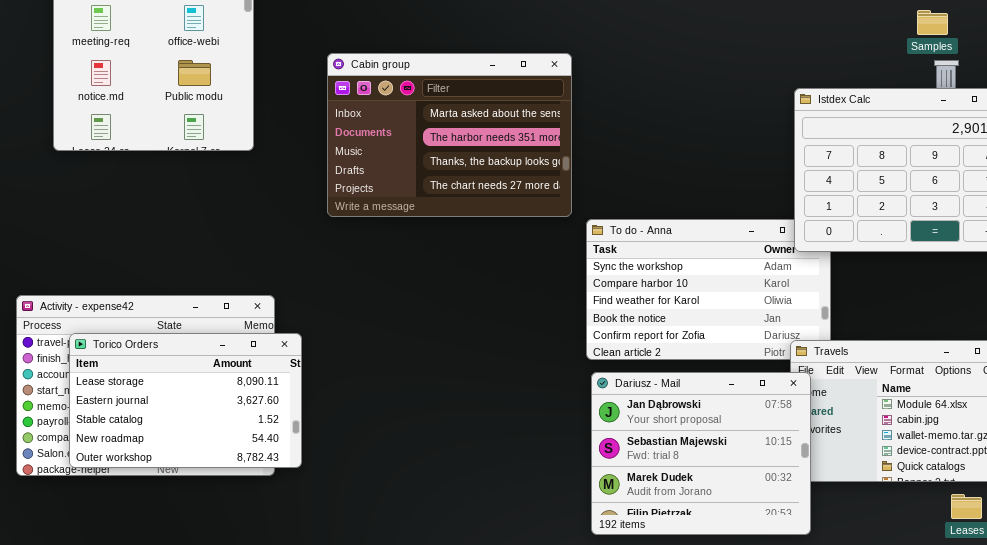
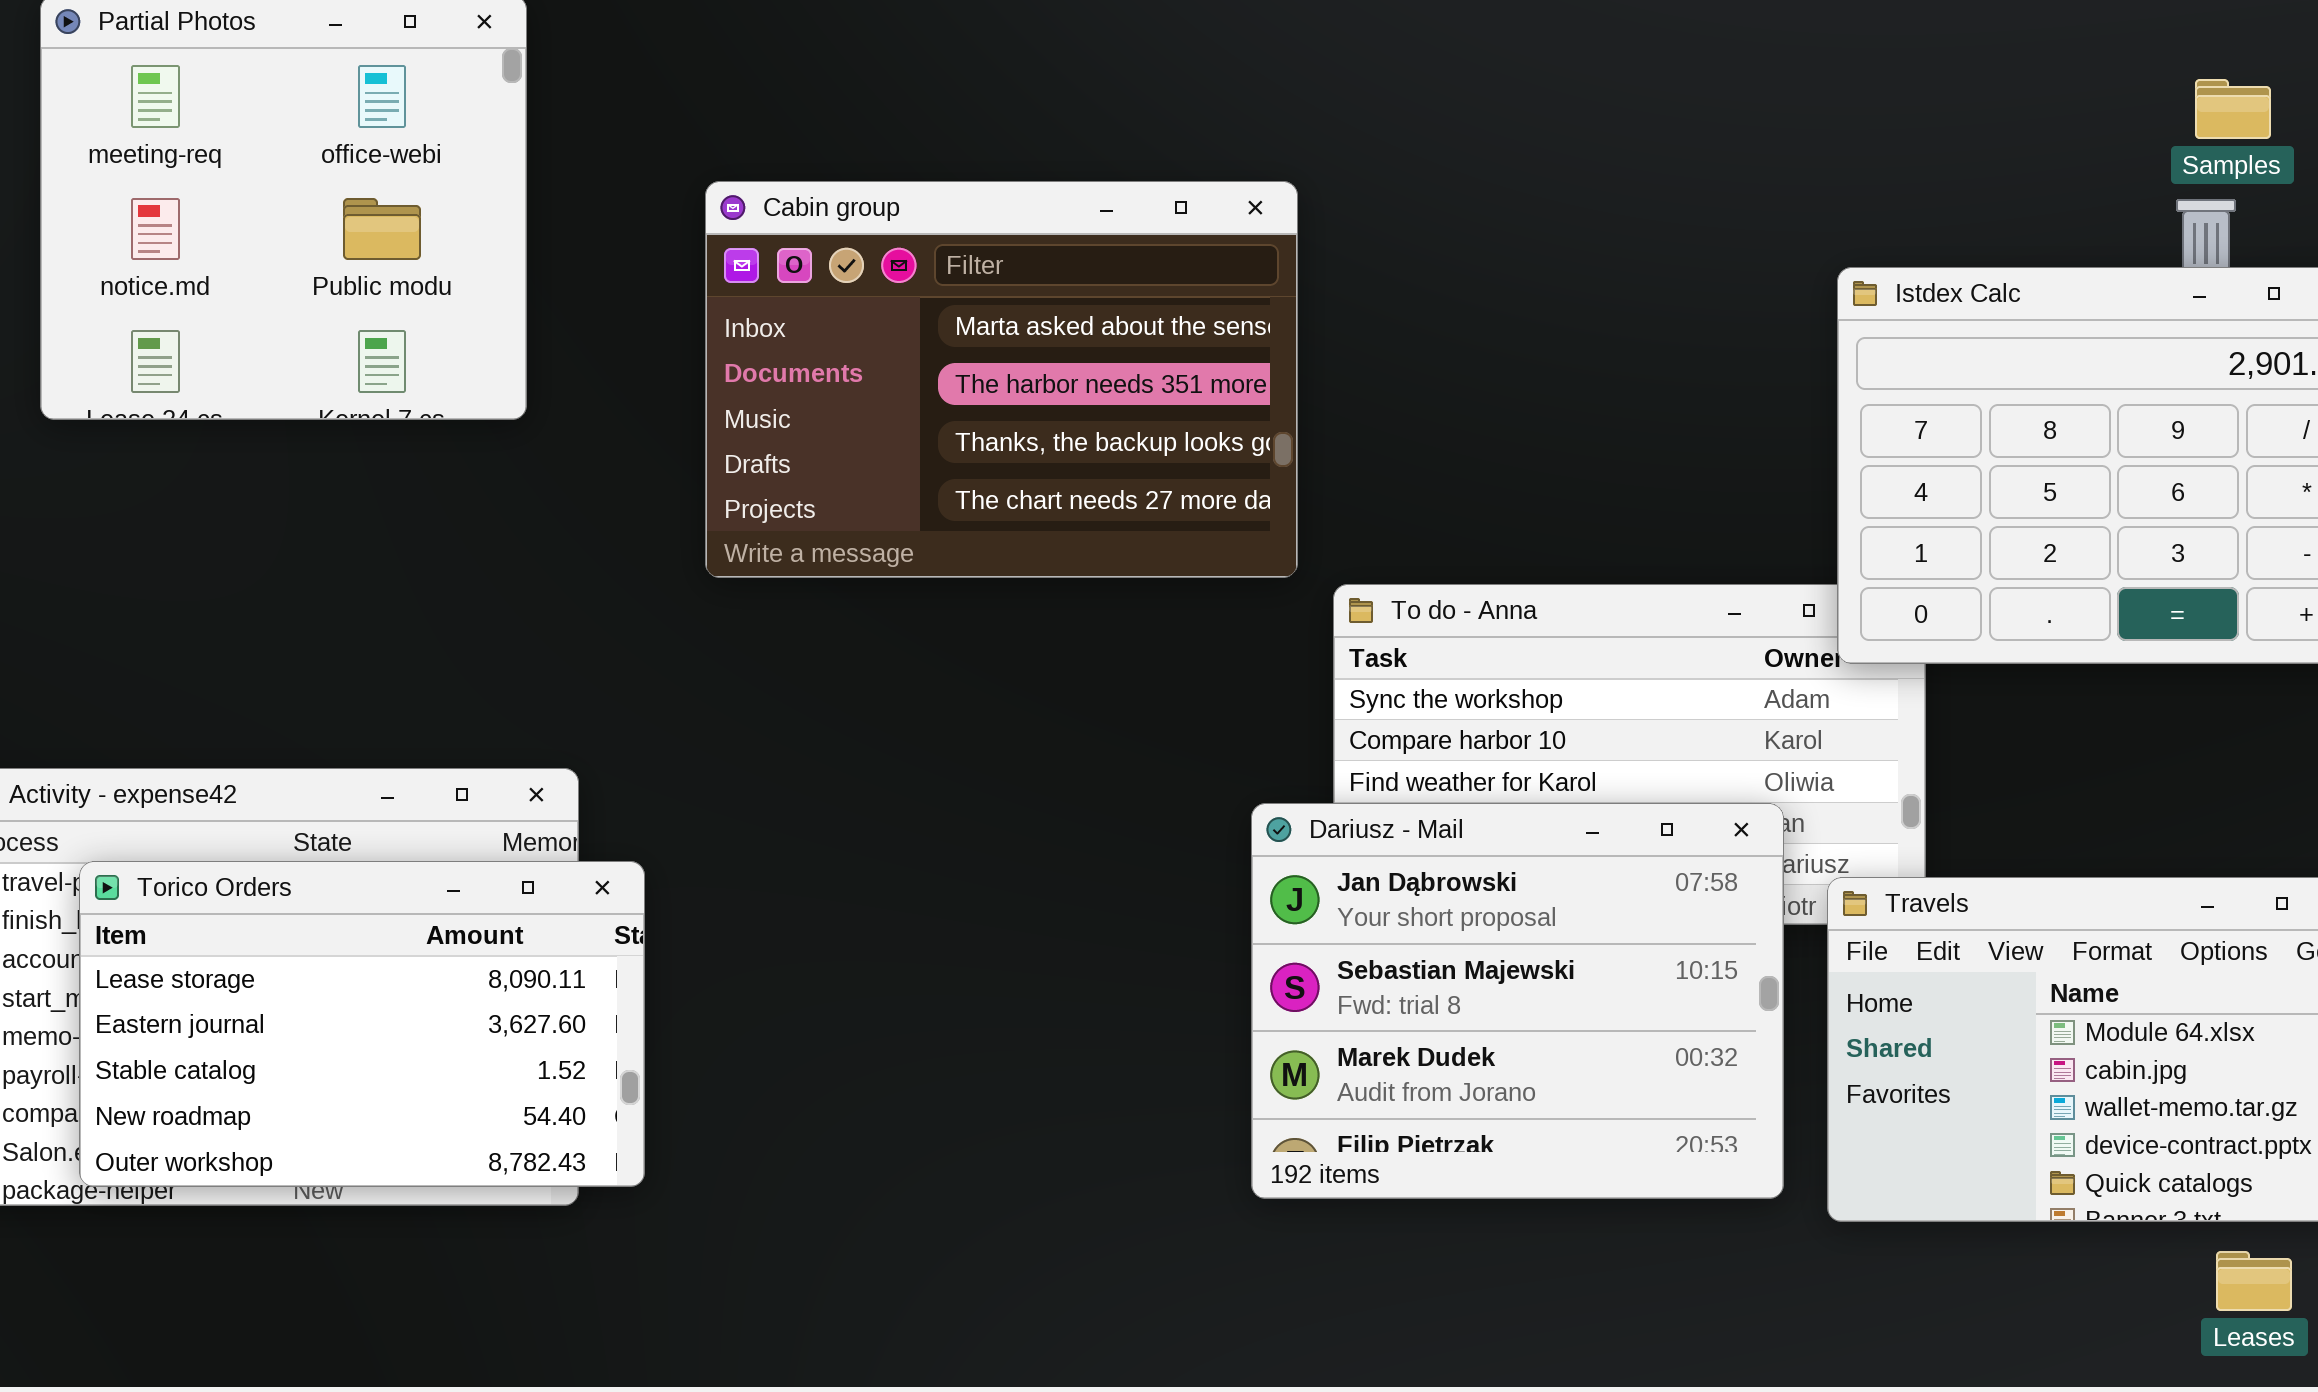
Samples: [917,10,948,35] -> [2195,79,2271,139], moved
Dariusz - Mail: [591,372,811,535] -> [1251,803,1784,1199], moved

